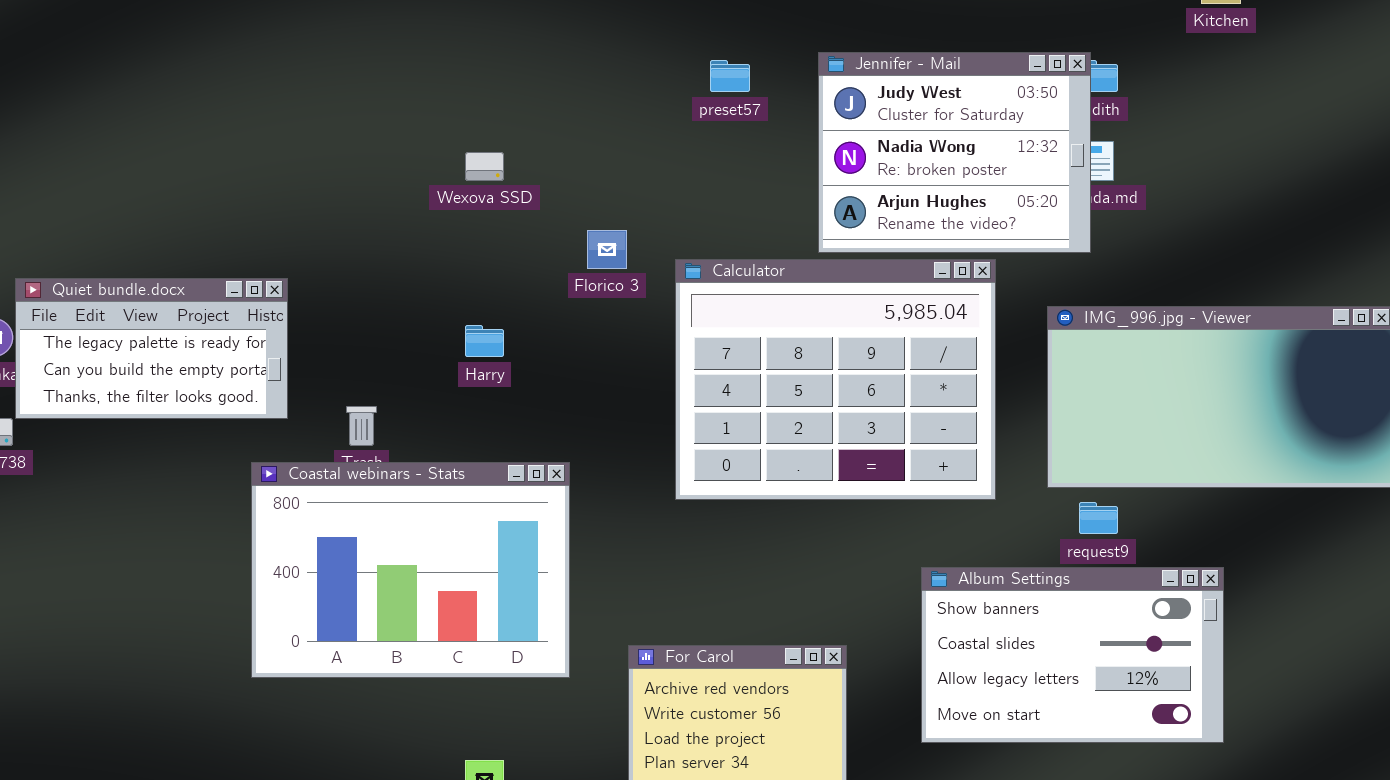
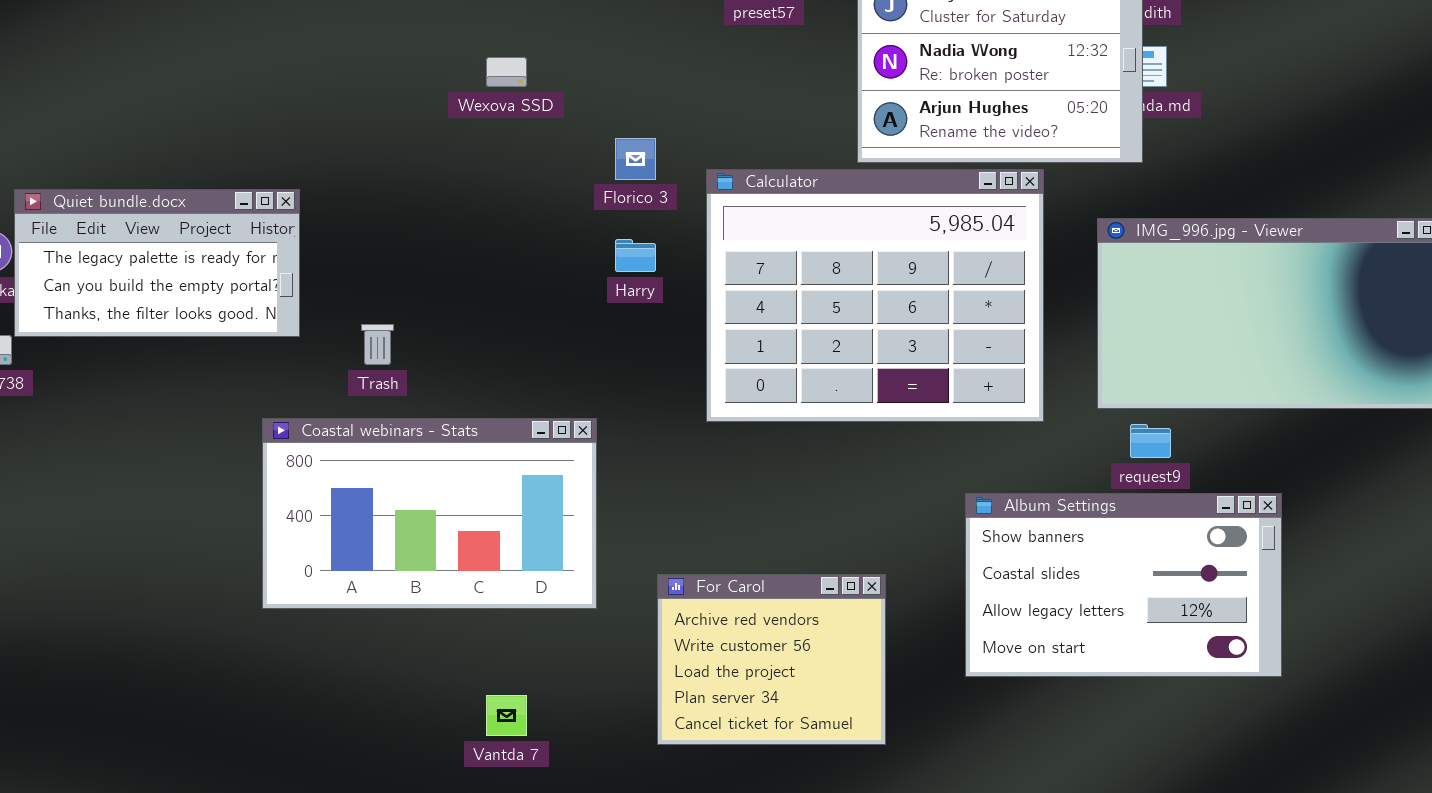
Harry: [465,325,504,357] -> [615,239,656,272], moved
Coastal webinars - Stats: [251,462,570,678] -> [262,418,597,609], resized

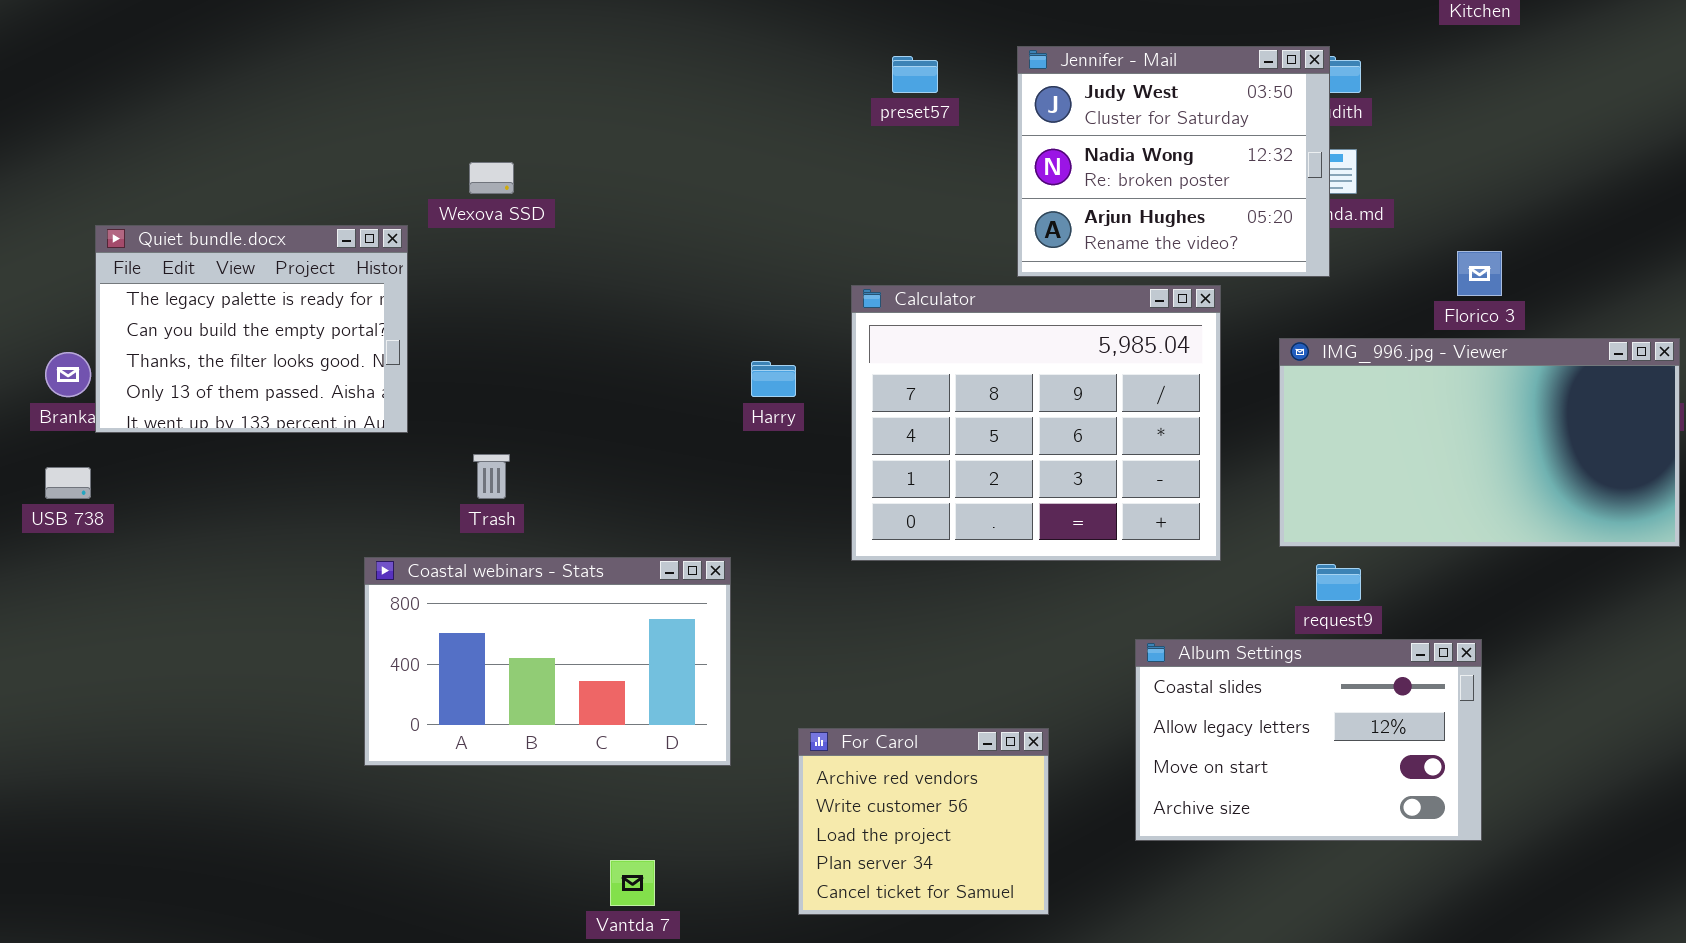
Wexova SSD: [486,57,527,87] -> [469,162,514,194], moved
Florico 3: [615,138,656,180] -> [1457,251,1502,296], moved
Quiet bundle.docx: [14,189,300,337] -> [95,225,408,433], moved, resized
Album Settings: [965,493,1282,677] -> [1135,639,1482,841], scrolled down 1 row

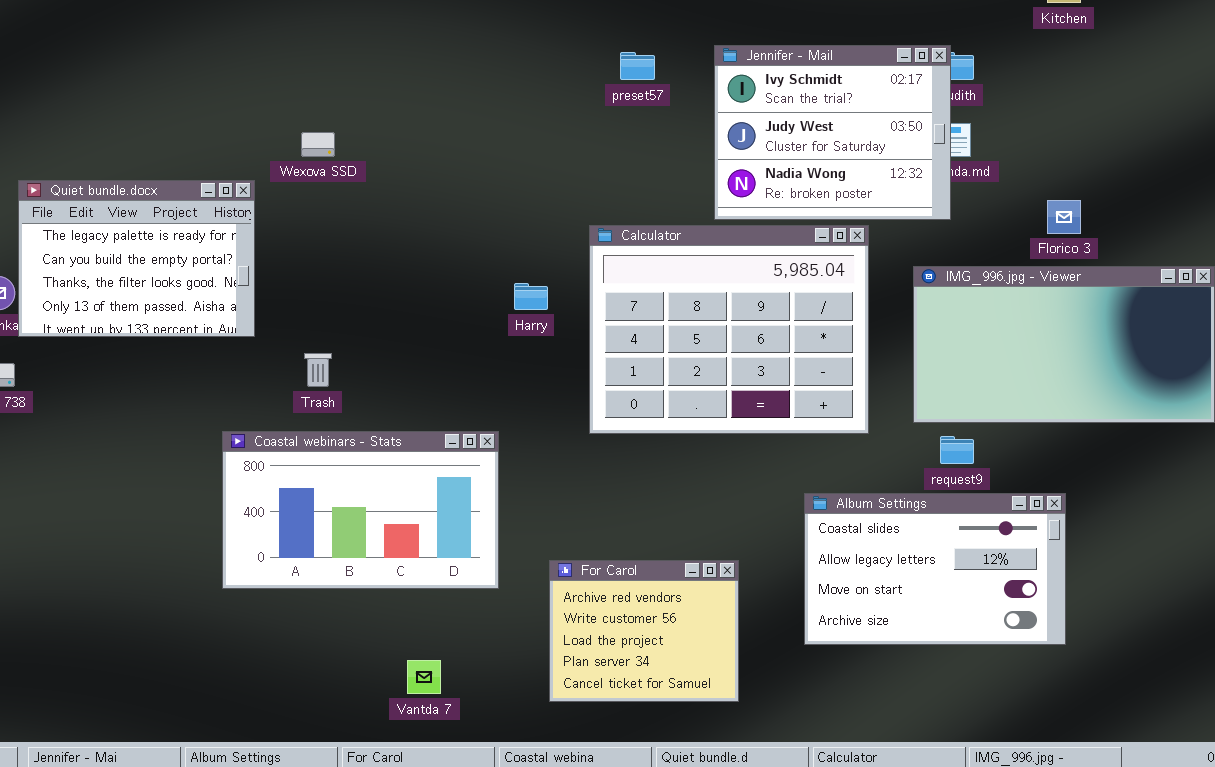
Jennifer - Mail: [1017,46,1330,277] -> [714,45,951,220], scrolled up 1 row

